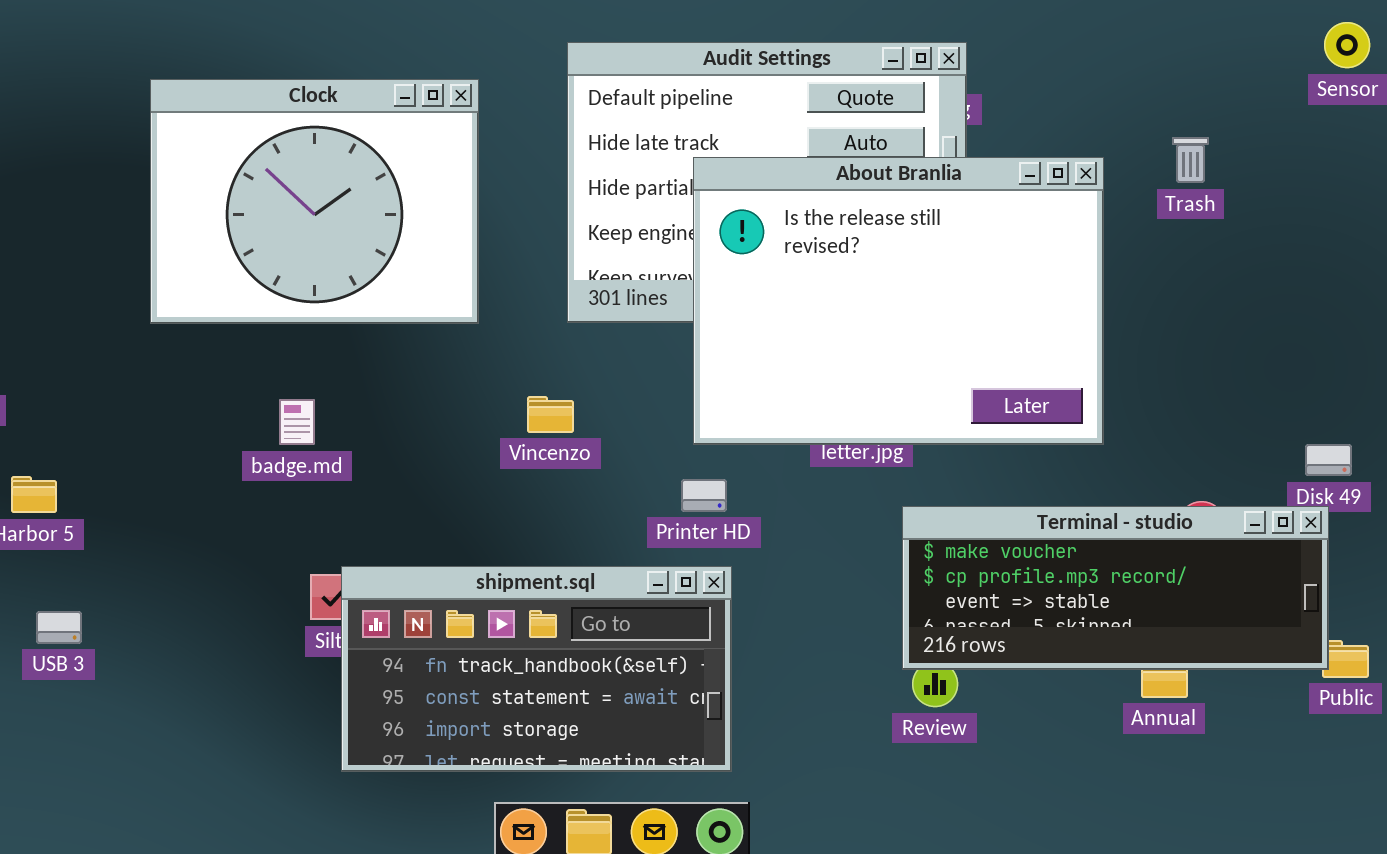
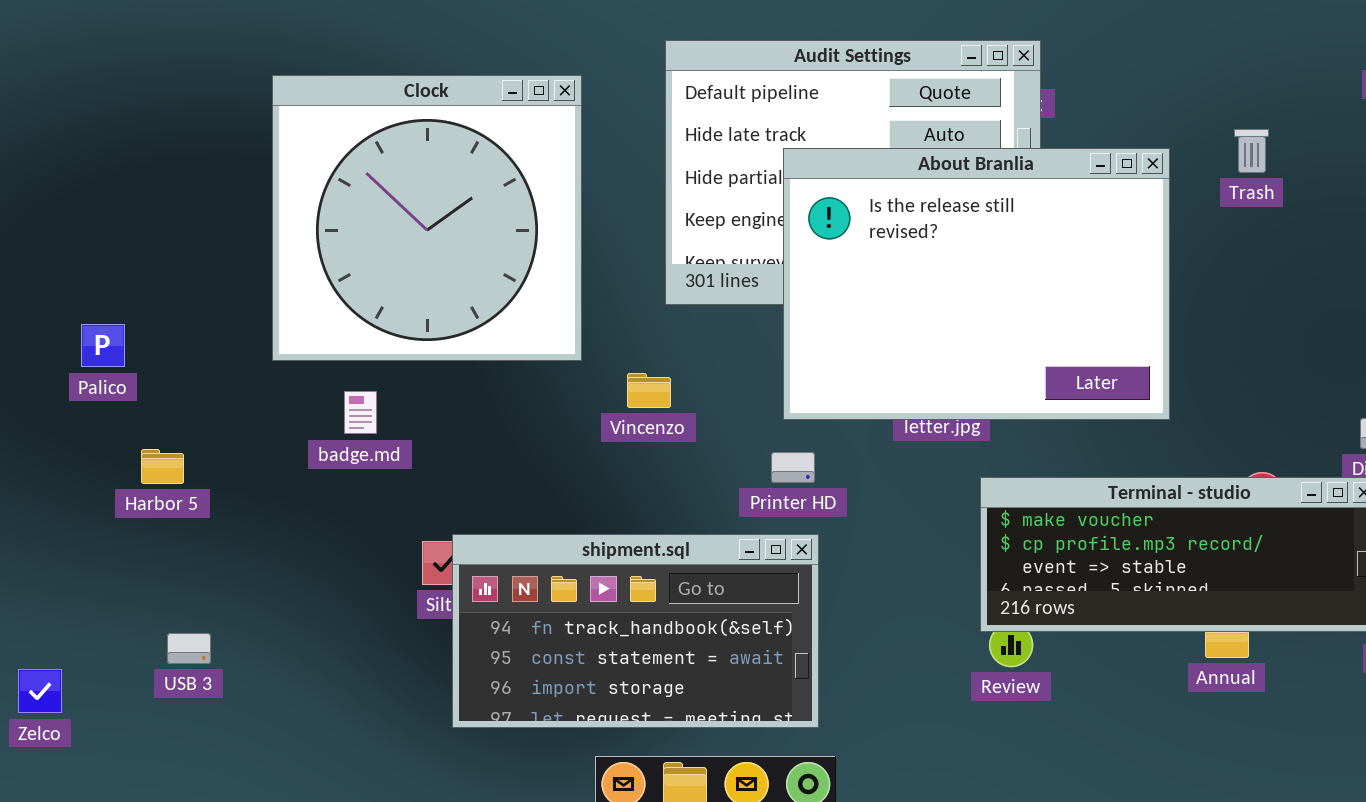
Clock: [150,79,479,324] -> [272,75,582,361], resized
badge.md: [279,399,315,445] -> [344,391,377,434], moved
USB 3: [36,611,82,644] -> [167,633,211,664], moved

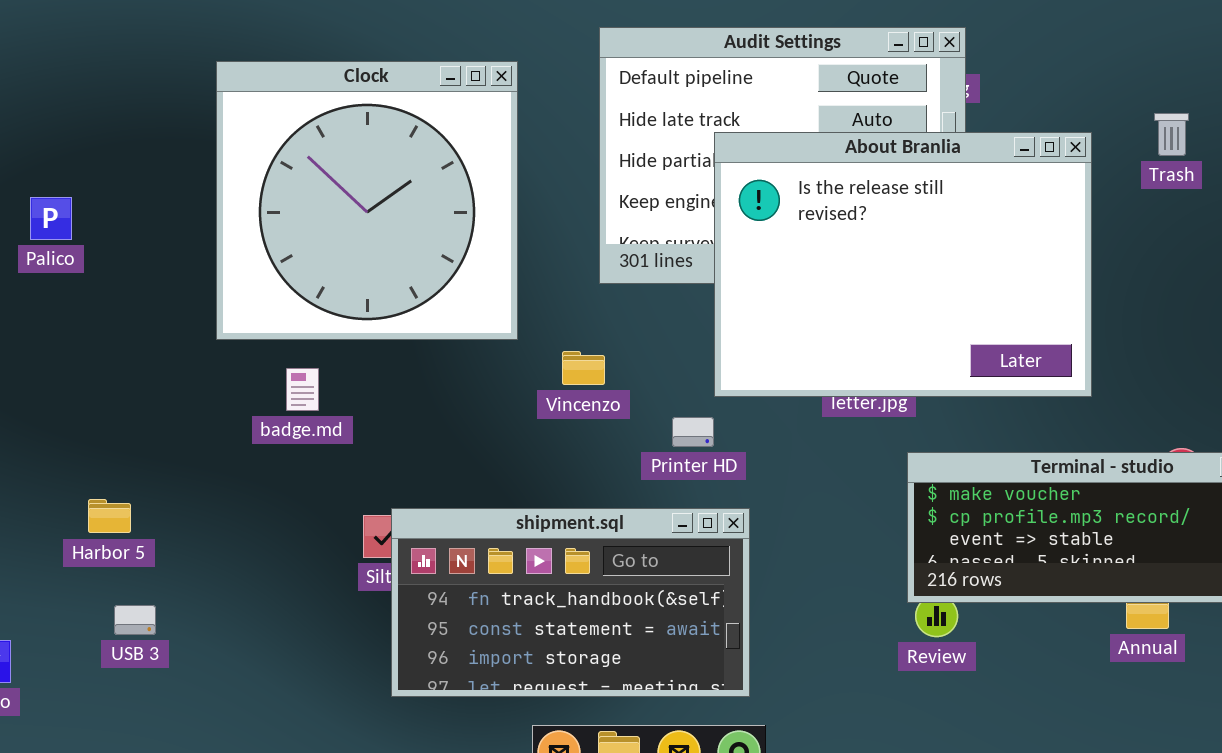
Palico: [81,324,125,367] -> [30,197,72,240], moved
Harbor 5: [141,449,184,484] -> [88,499,131,533], moved
Printer HD: [771,452,815,483] -> [672,417,714,447], moved

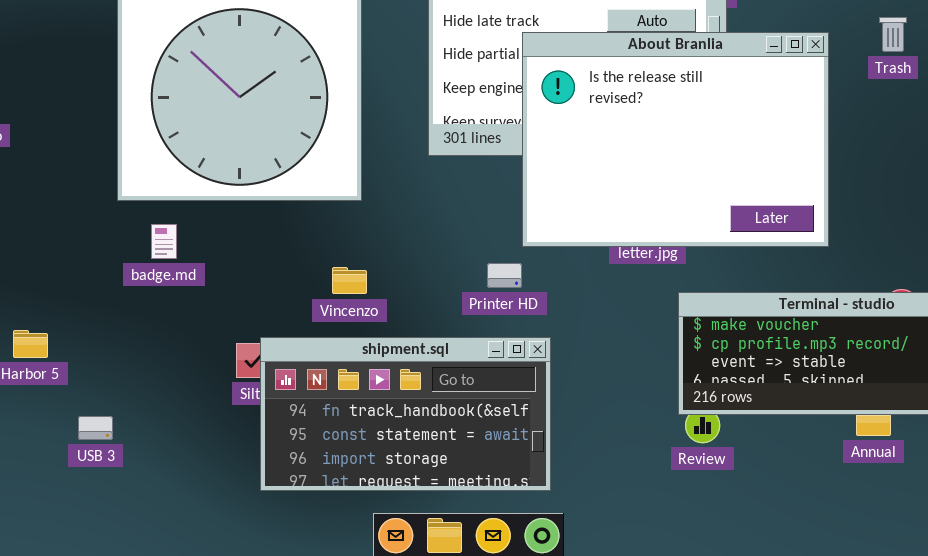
Vincenzo: [562,351,605,385] -> [332,267,367,294], moved
badge.md: [286,368,319,411] -> [151,224,177,259], moved
USB 3: [114,605,156,635] -> [78,416,113,440], moved

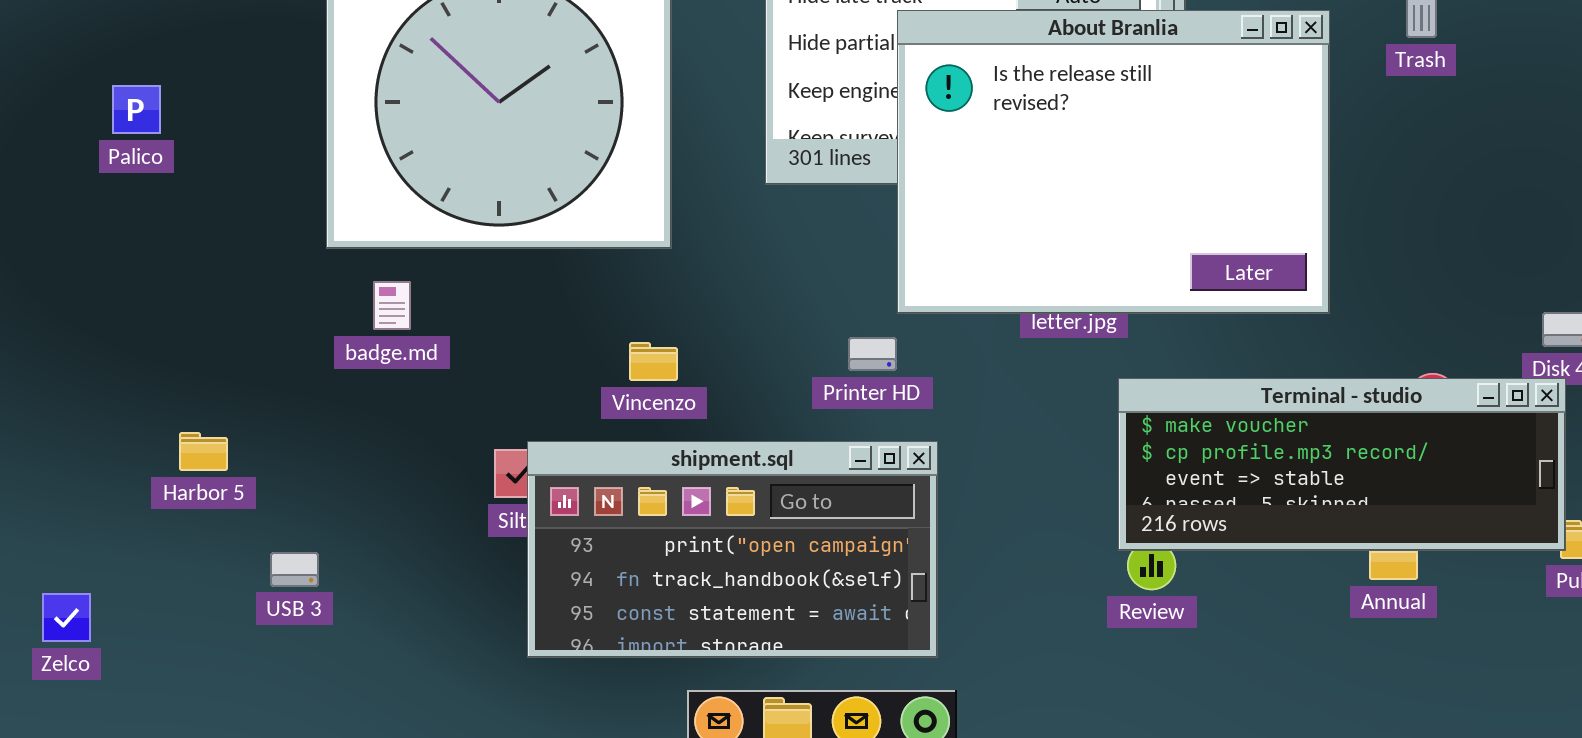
shipment.sql: [260,337,551,491] -> [527,441,938,658], scrolled up 1 row

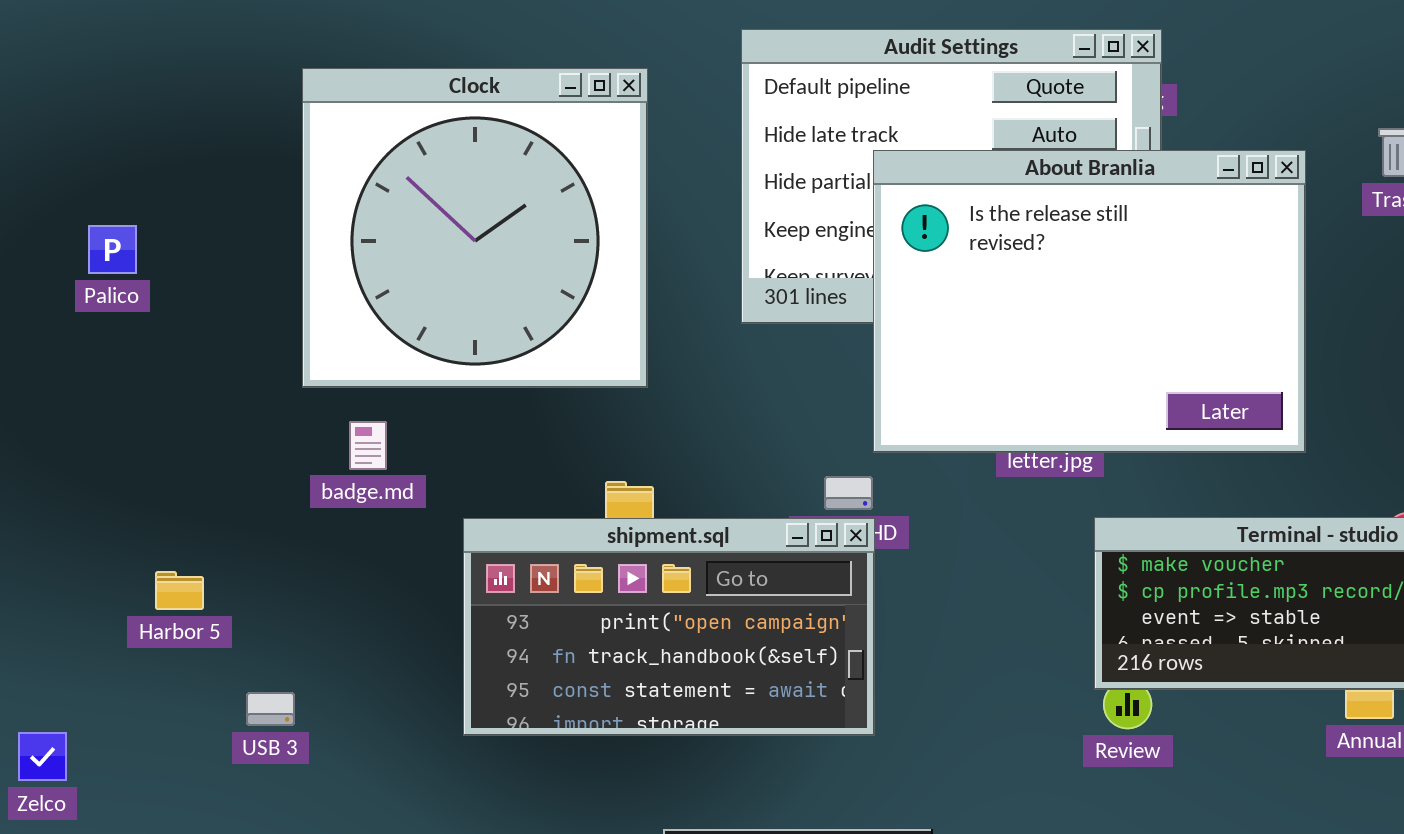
shipment.sql: [527,441,938,658] -> [463,518,875,736], moved

